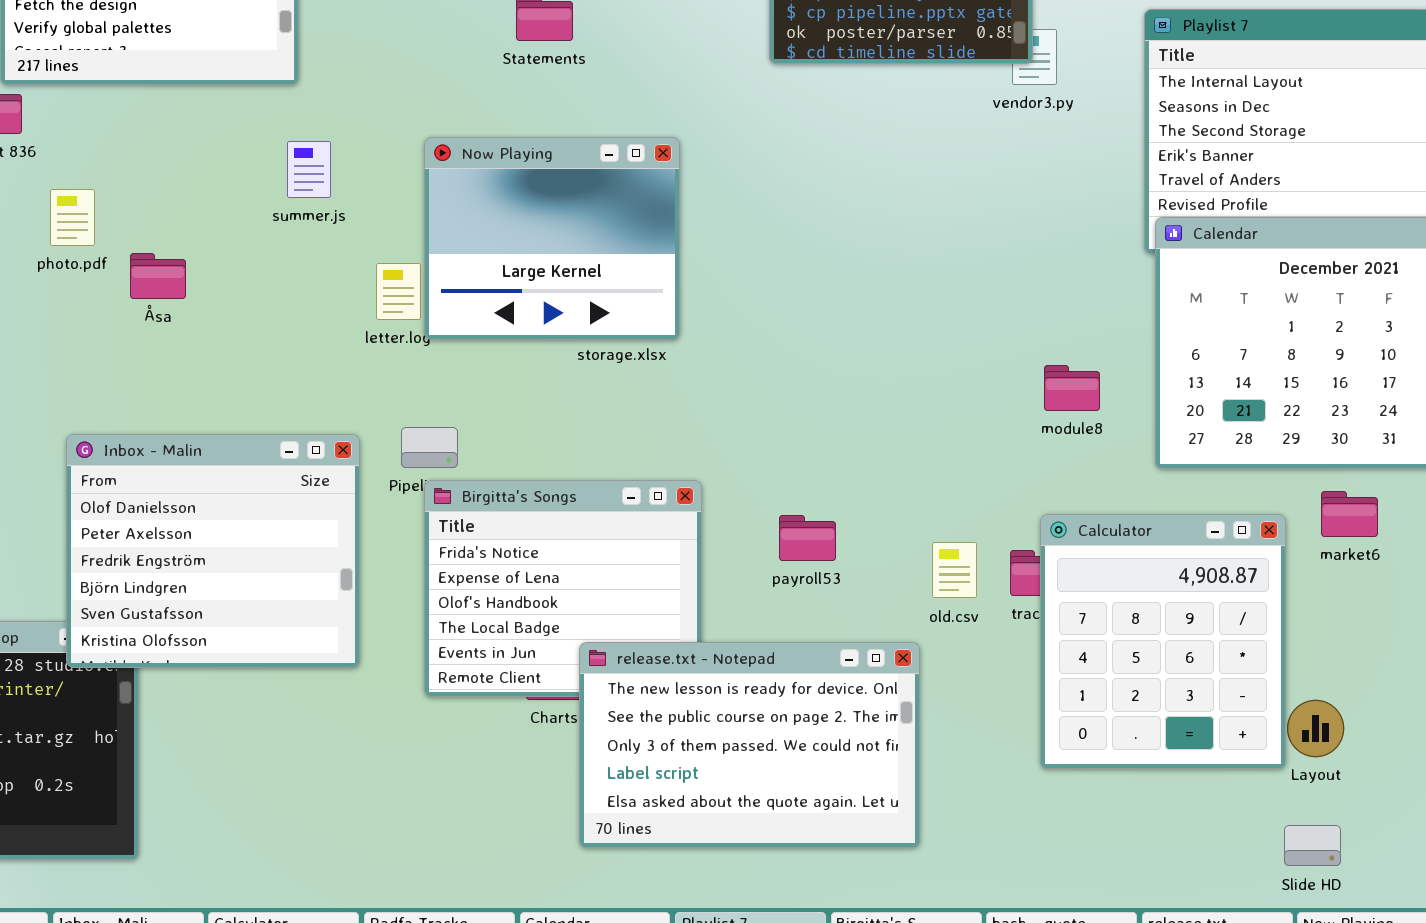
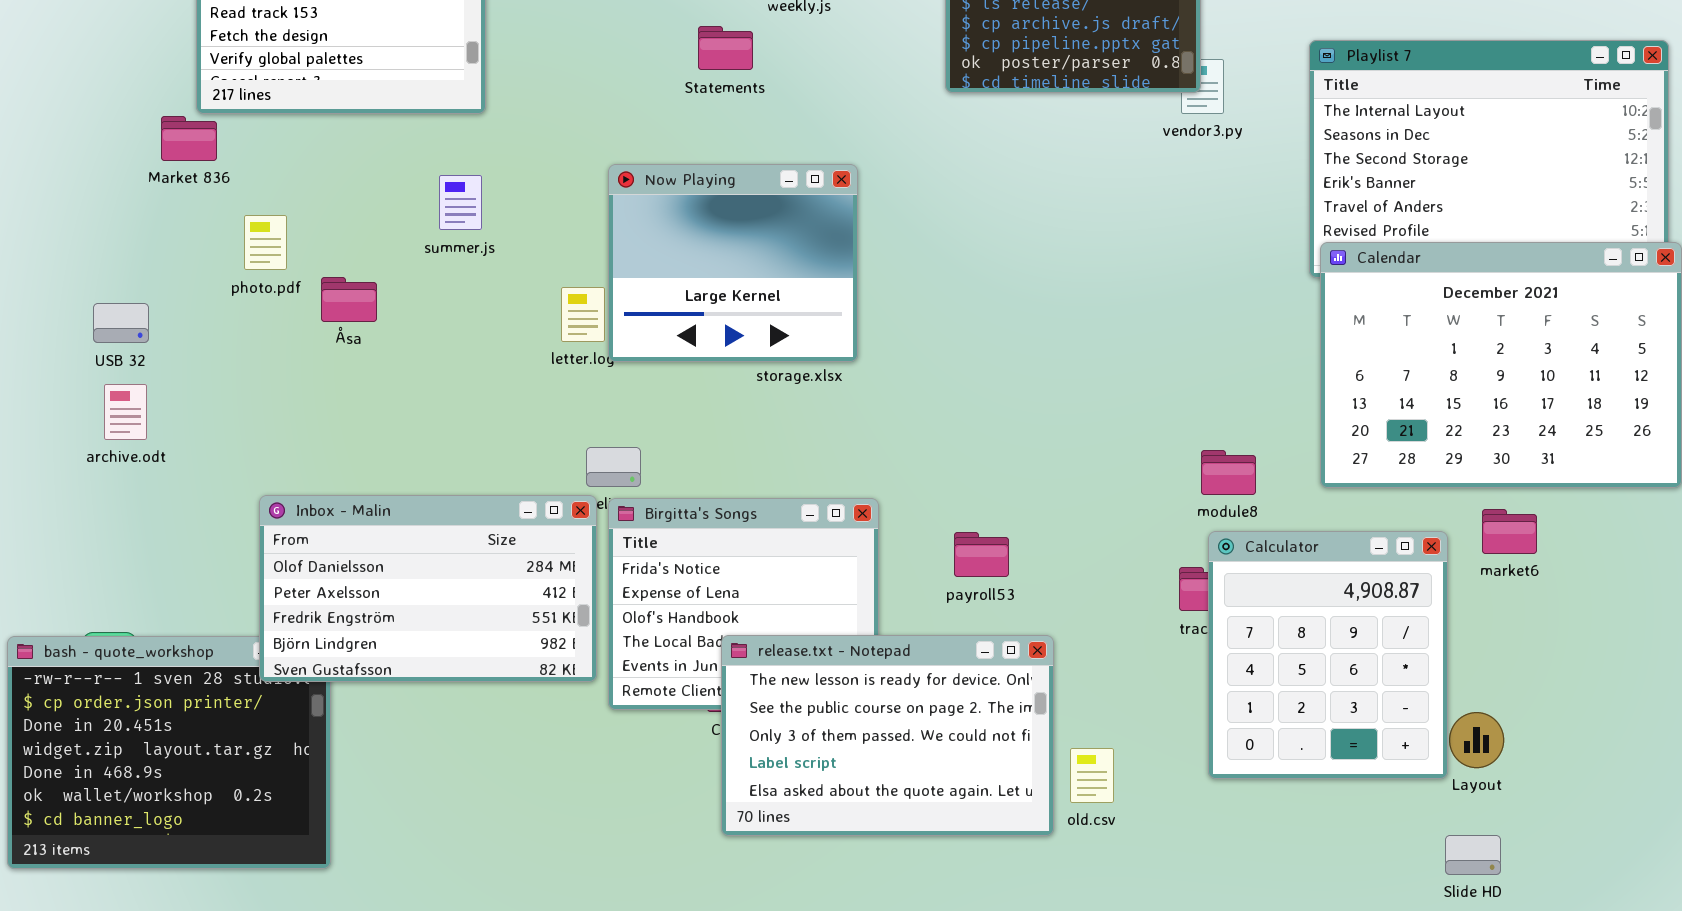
summer.js: [287,141,331,198] -> [439,175,482,230], moved
module8: [1044,365,1100,411] -> [1201,450,1256,495], moved
Inbox - Malin: [66,434,360,668] -> [259,495,597,682], resized
old.csv: [932,542,977,598] -> [1070,748,1114,803], moved
release.txt - Notepad: [579,642,920,848] -> [721,635,1054,836], moved

